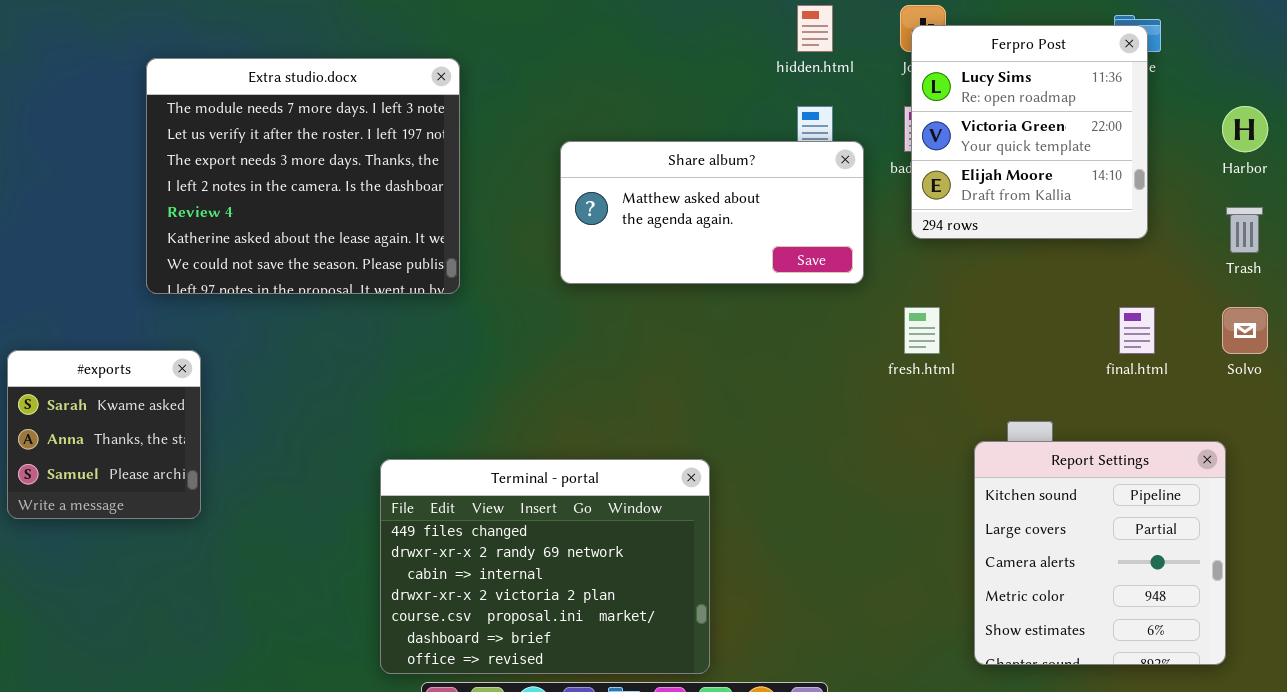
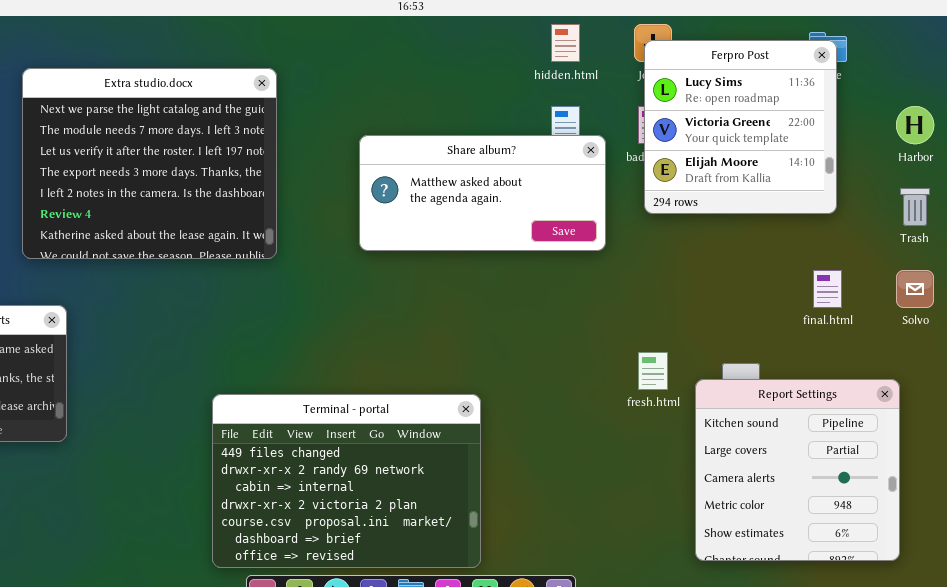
Extra studio.docx: [146,58,460,294] -> [22,68,277,259], scrolled up 1 row
fresh.html: [904,307,940,354] -> [638,352,668,390], moved

